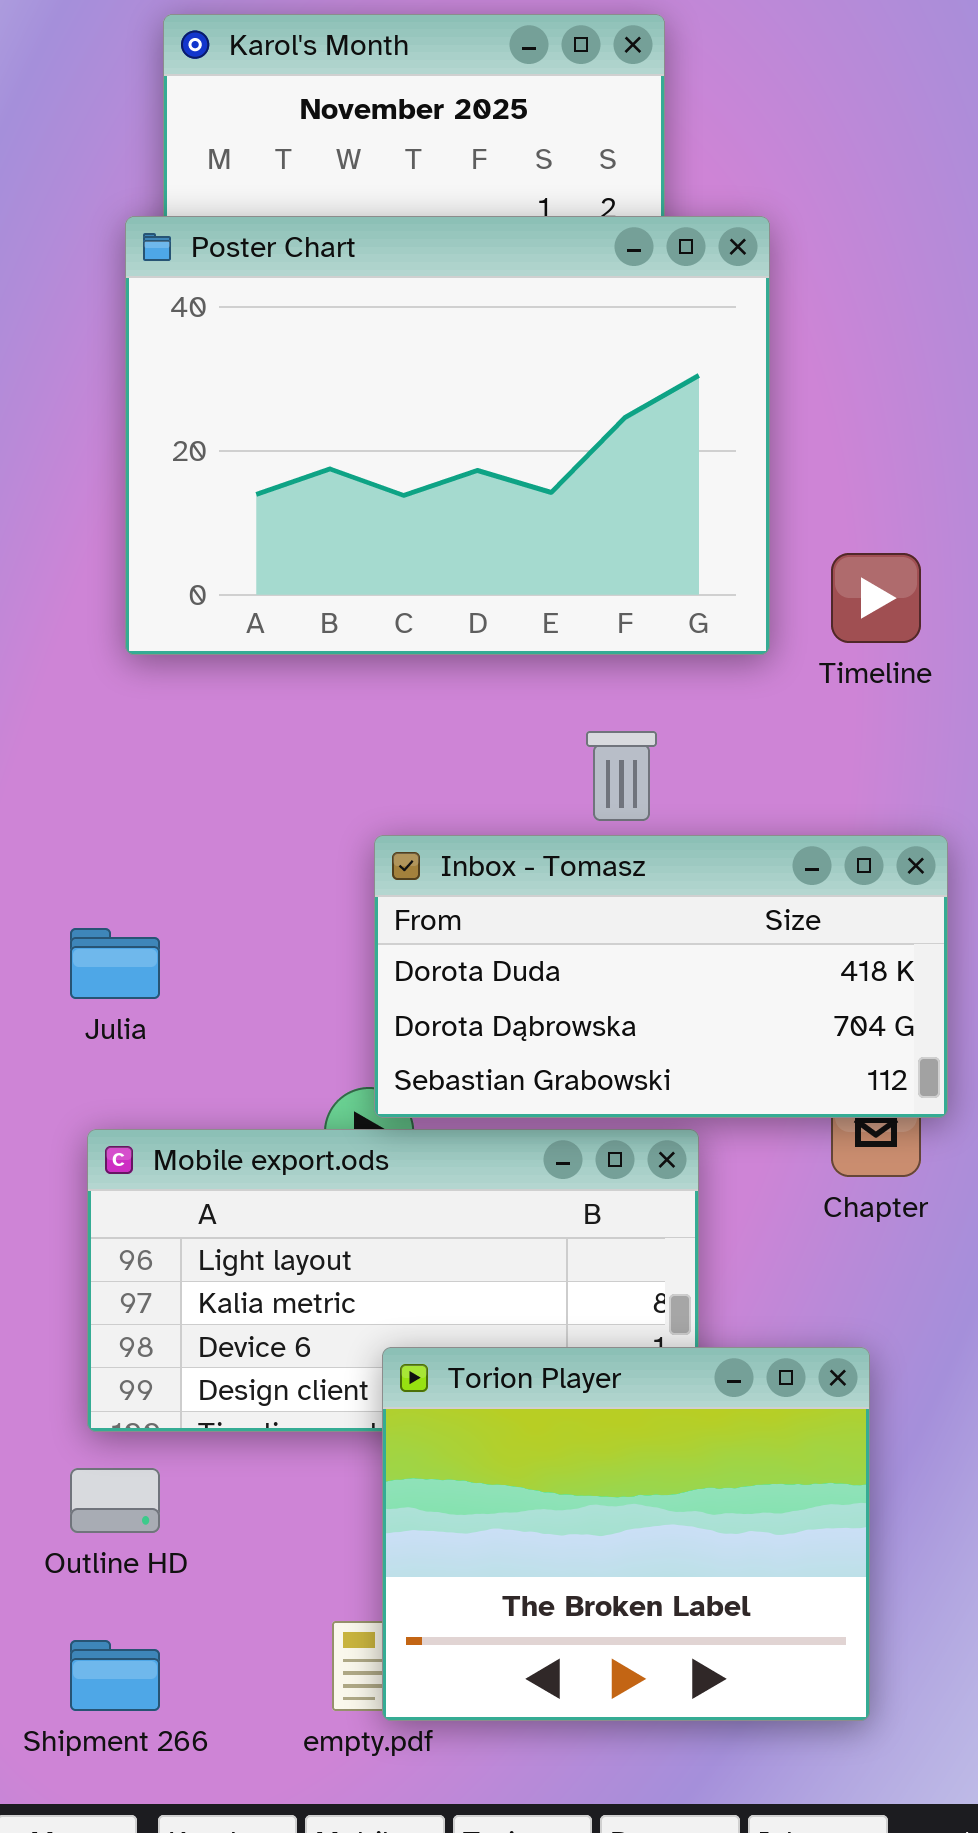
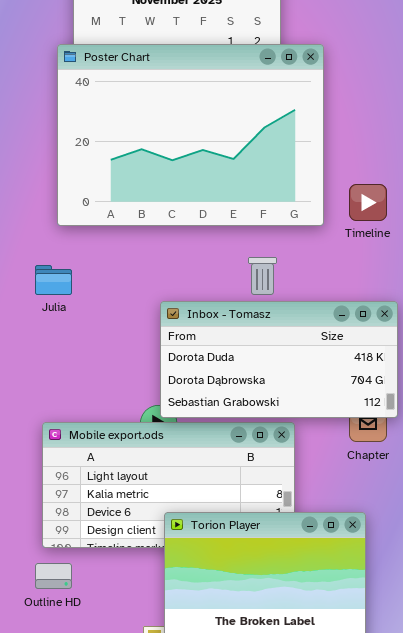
Julia: [70,928,160,999] -> [35,265,72,295], moved

